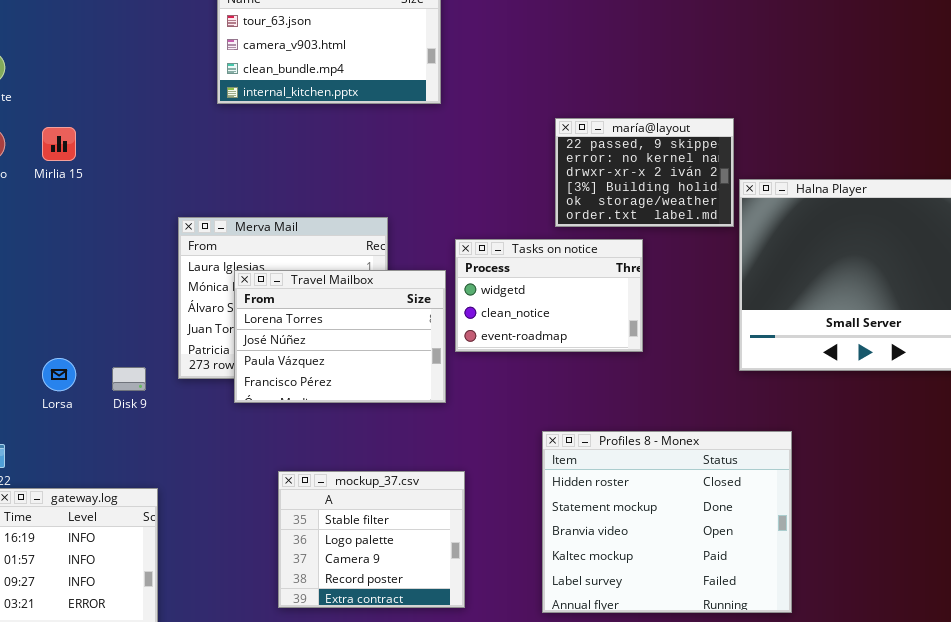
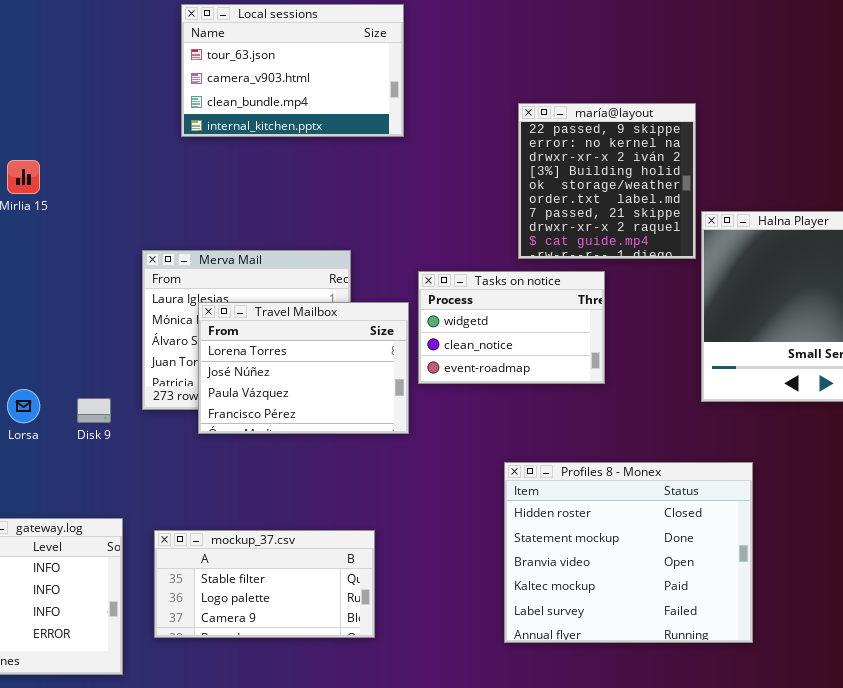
maría@layout: [555,118,734,227] -> [518,103,696,259], resized
mockup_37.csv: [278,471,465,608] -> [154,530,375,638], moved, resized

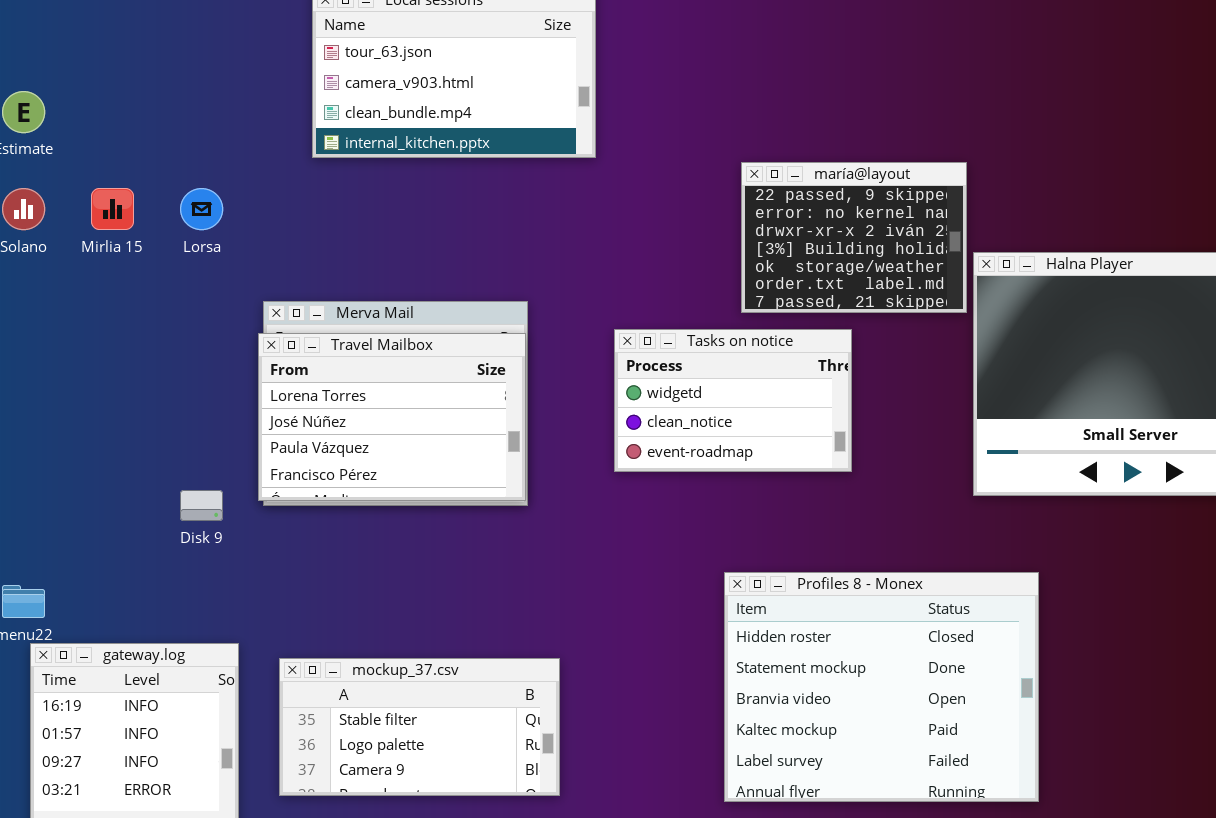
maría@layout: [518,103,696,259] -> [741,162,967,313], resized
Travel Mailbox: [198,302,409,434] -> [258,333,526,501], moved
Lorsa: [7,389,40,423] -> [180,188,223,230], moved

